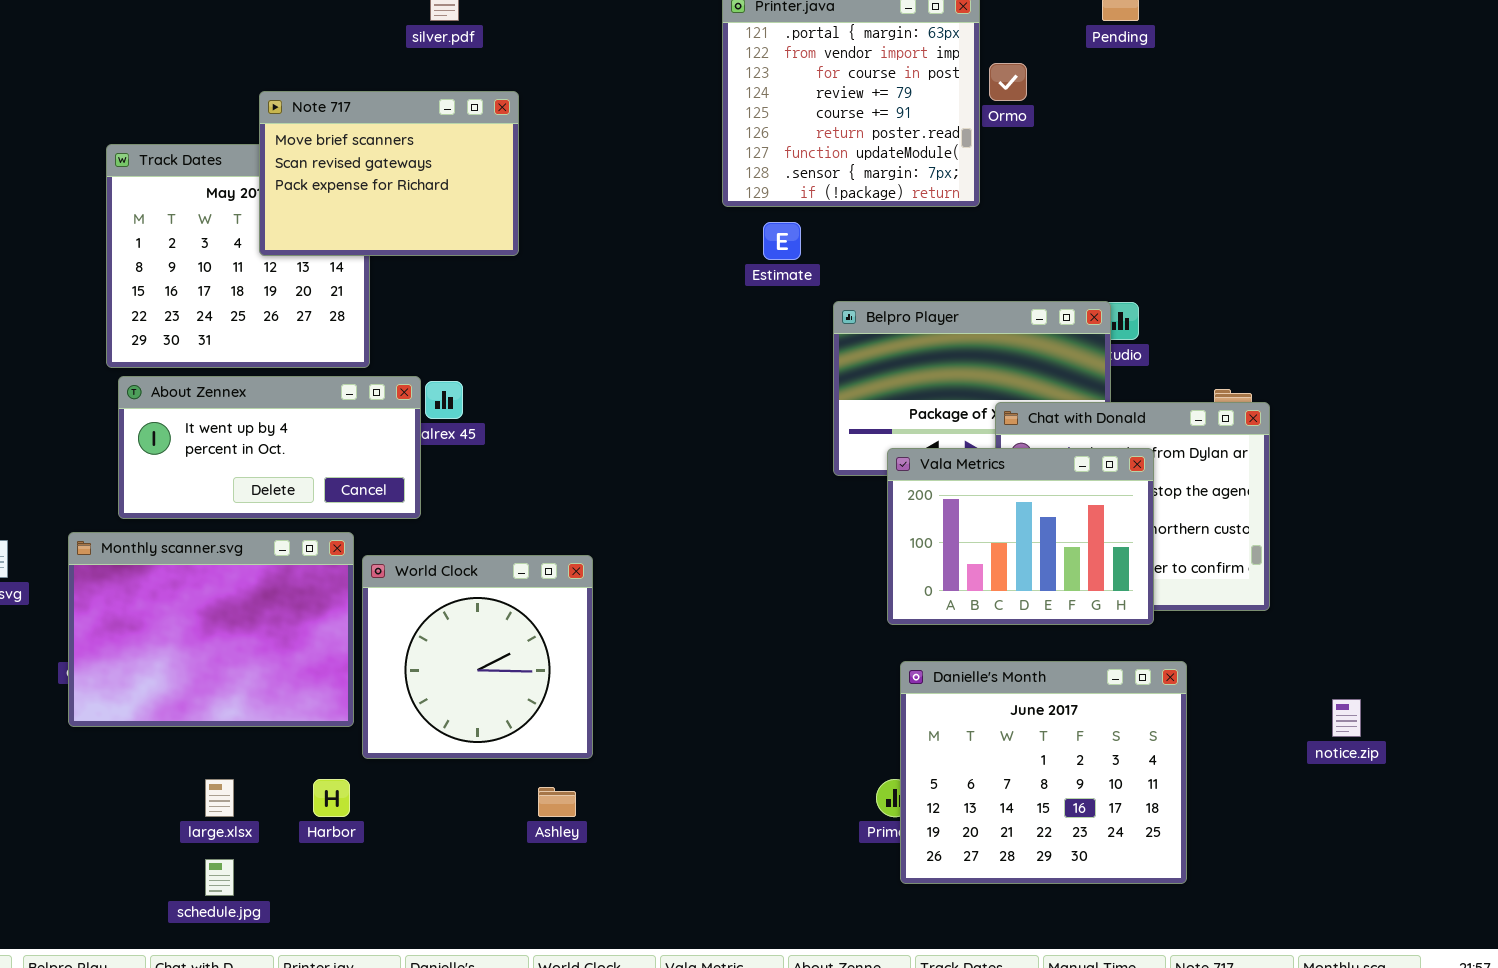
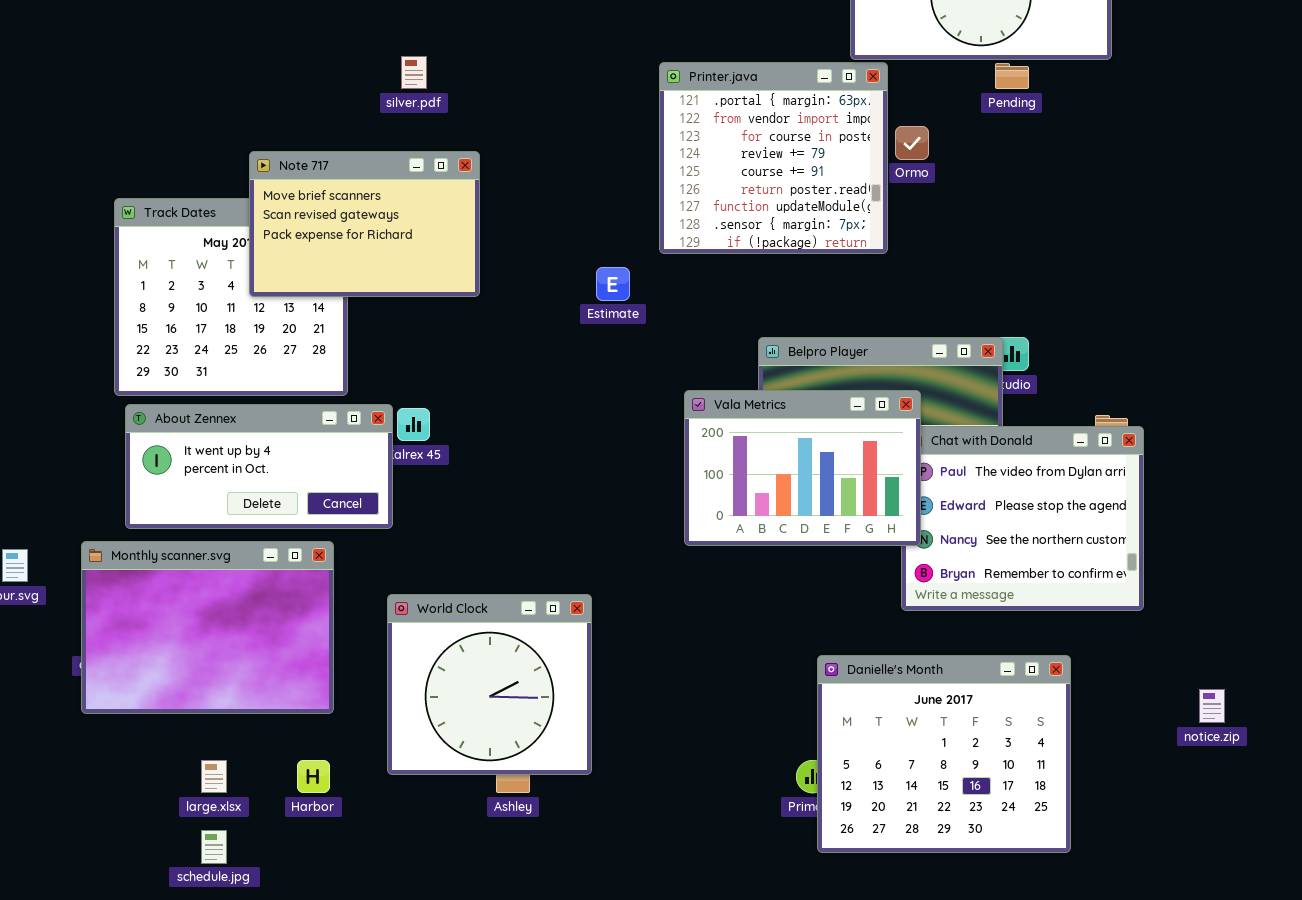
Estimate: [763,222,801,260] -> [596,267,630,301], moved
Vala Metrics: [887,448,1154,625] -> [684,390,921,546], moved
World Clock: [362,555,593,759] -> [387,594,592,775], moved

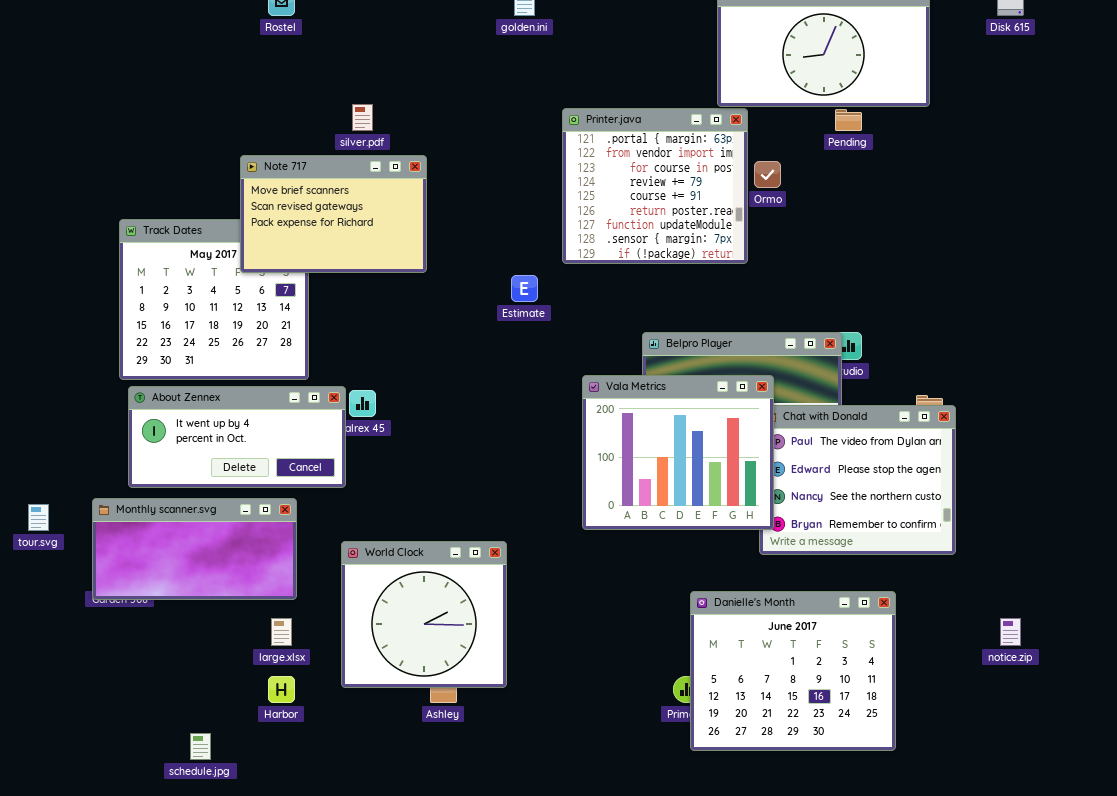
Note 717: [249,151,480,297] -> [240,155,427,273], moved
Vala Metrics: [684,390,921,546] -> [582,375,774,530], resized
Monthly scanner.svg: [81,541,334,714] -> [92,498,297,600], resized
large.xlsx: [201,760,227,793] -> [271,618,292,646], moved

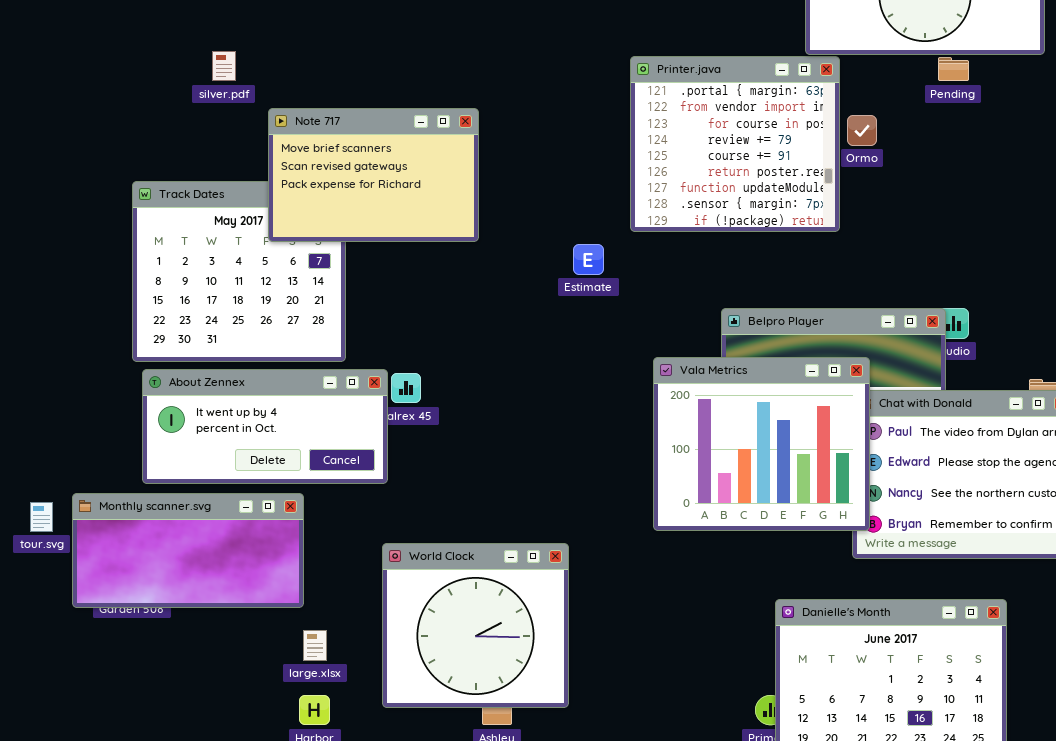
silver.pdf: [352,104,373,131] -> [212,51,236,81], moved
Monthly scanner.svg: [92,498,297,600] -> [72,493,304,608], moved

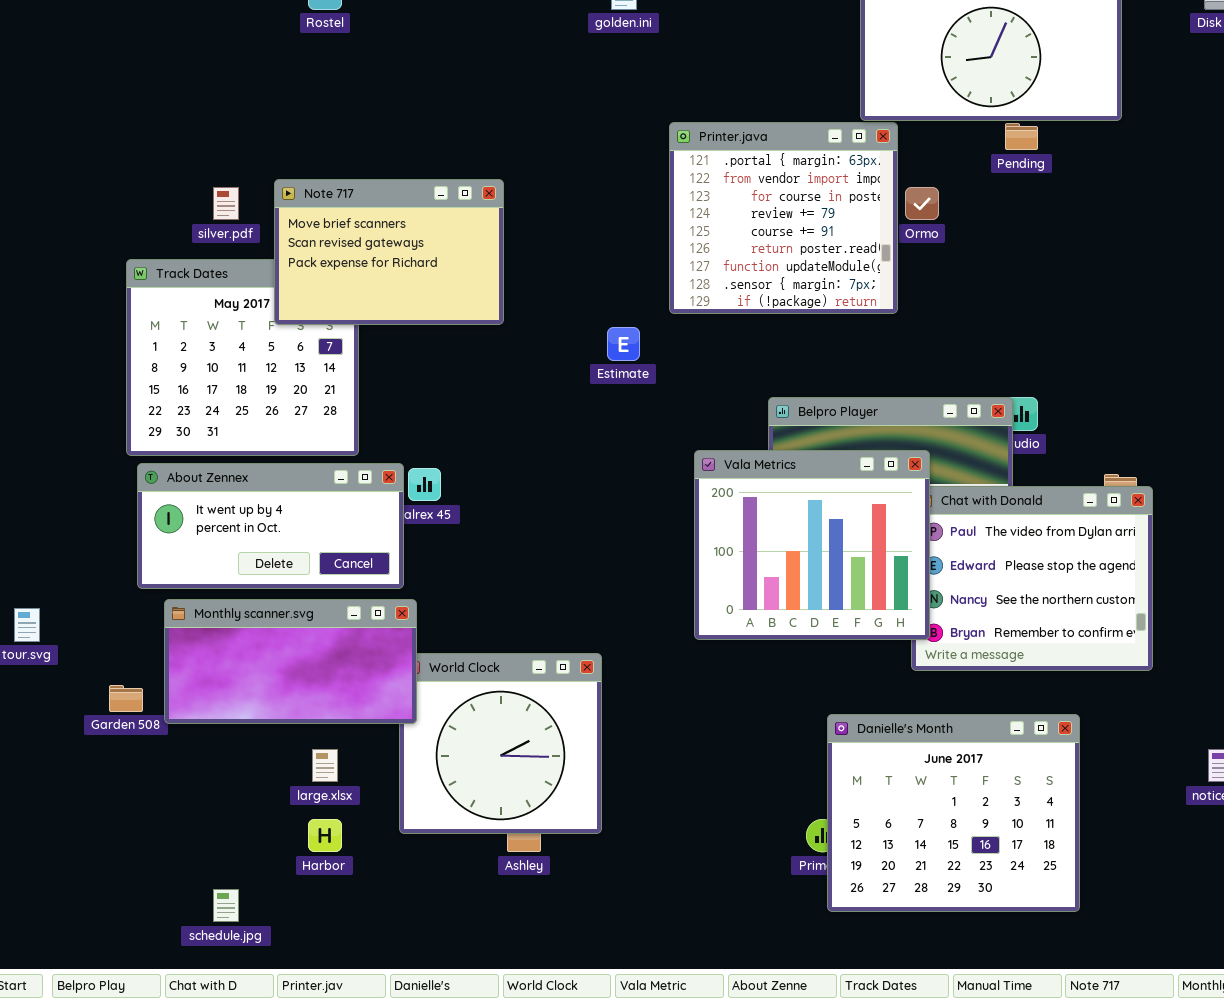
silver.pdf: [212,51,236,81] -> [213,187,239,220], moved
Monthly scanner.svg: [72,493,304,608] -> [164,599,417,724], moved

